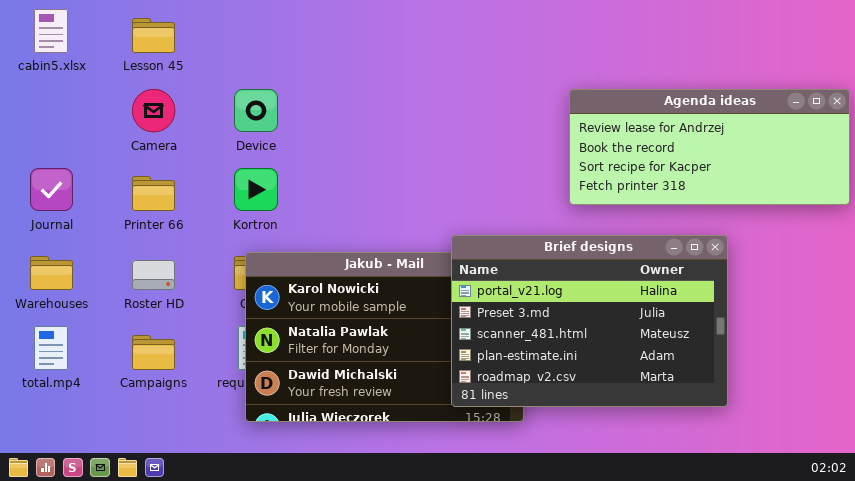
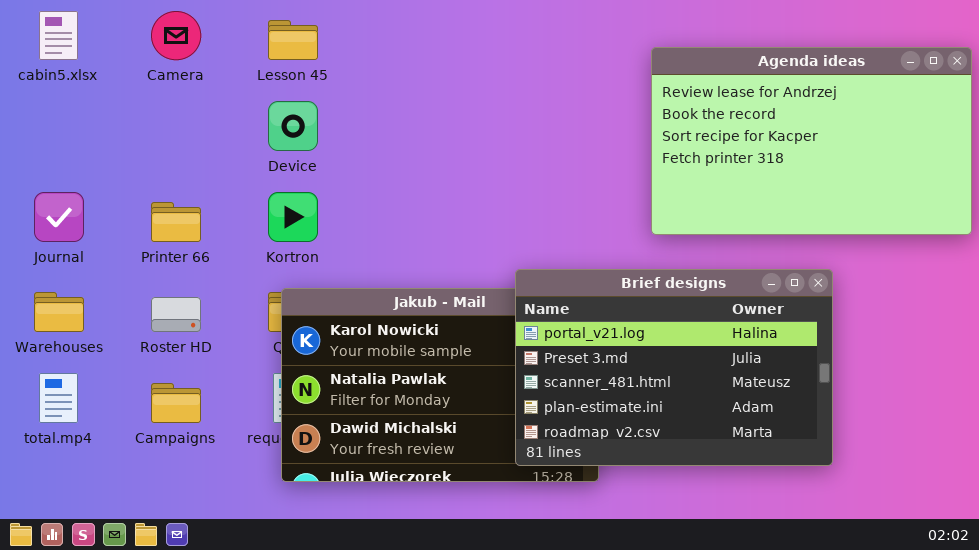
Lesson 45: [132,18,175,53] -> [268,20,318,60], moved
Camera: [132,89,175,132] -> [151,11,201,60], moved
Agenda ideas: [569,89,850,205] -> [651,47,972,235], resized

